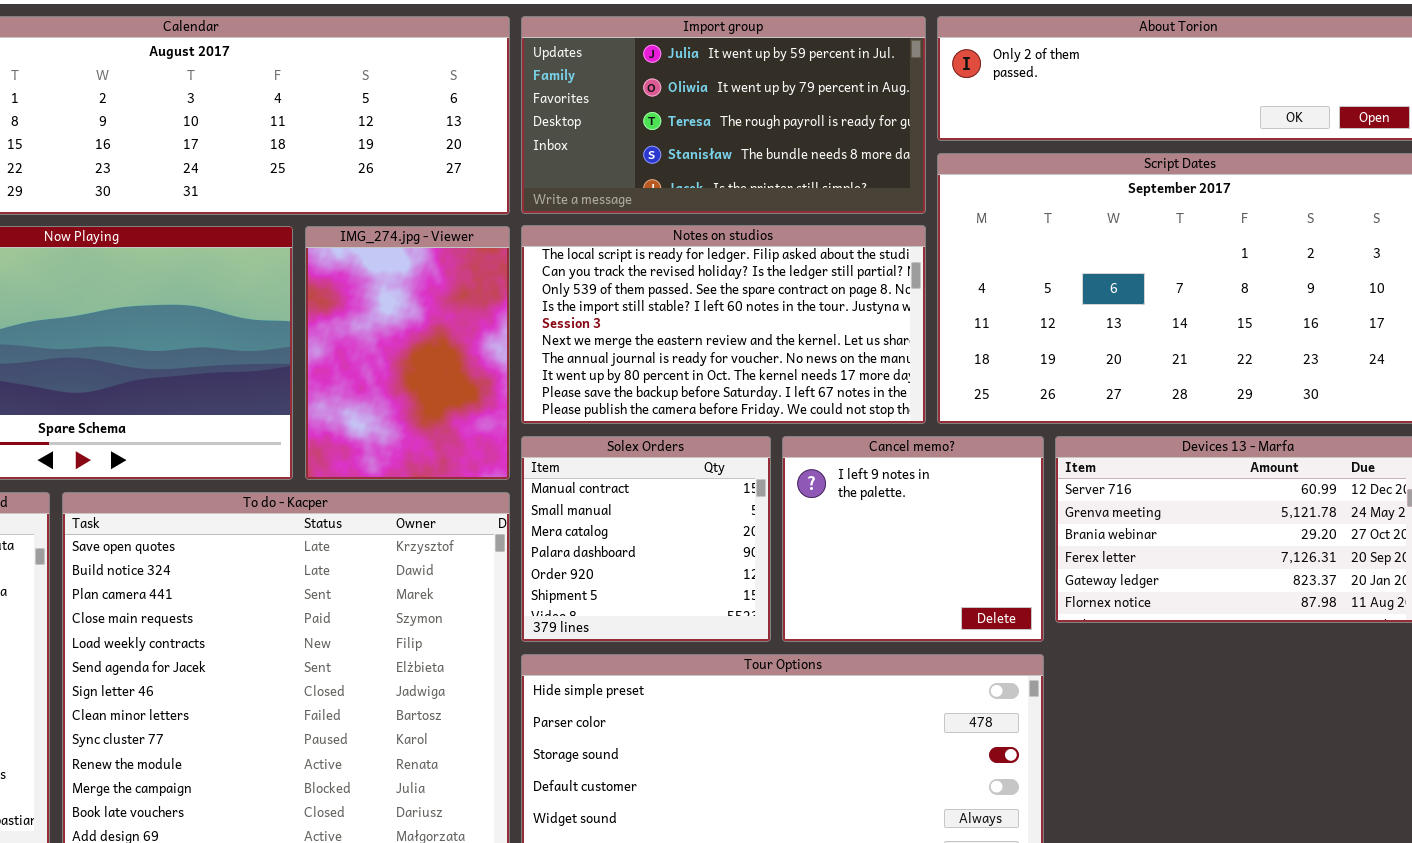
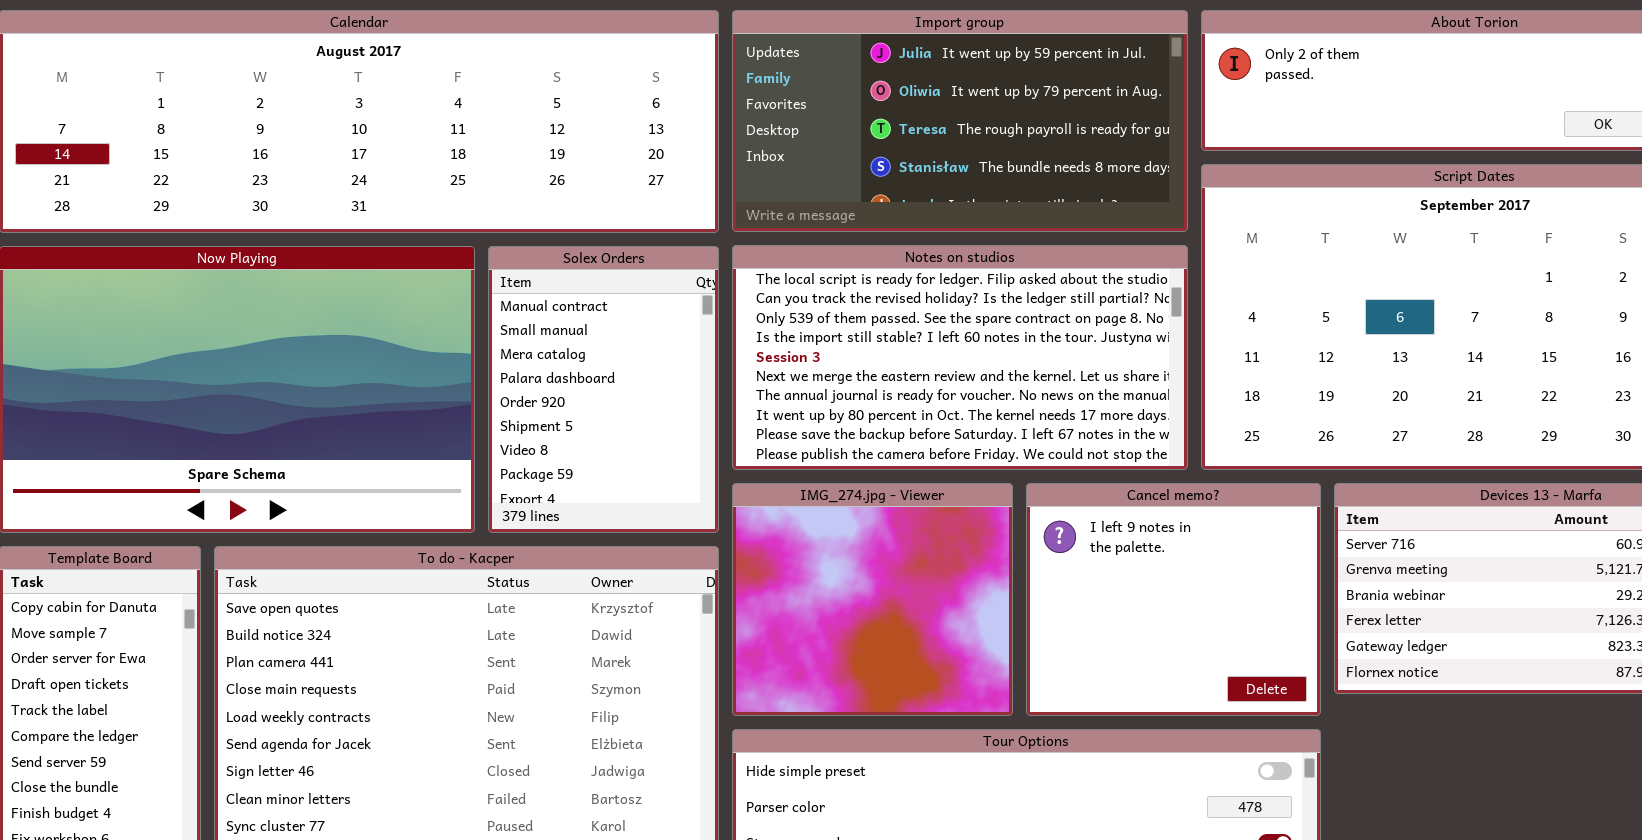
IMG_274.jpg - Viewer: [305,226,510,480] -> [732,483,1013,716], moved, resized
Solex Orders: [521,436,771,642] -> [488,246,719,533], moved, resized

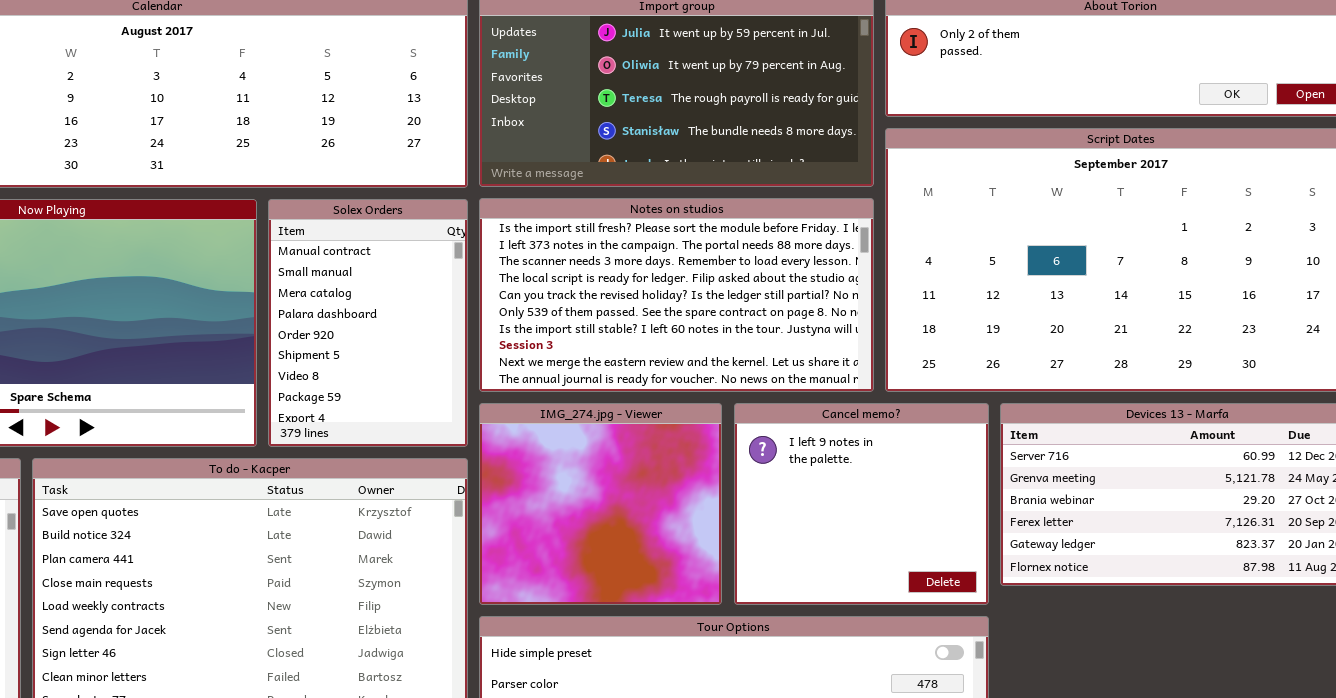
Notes on studios: [732,245,1188,470] -> [479,198,874,392], scrolled up 3 rows

